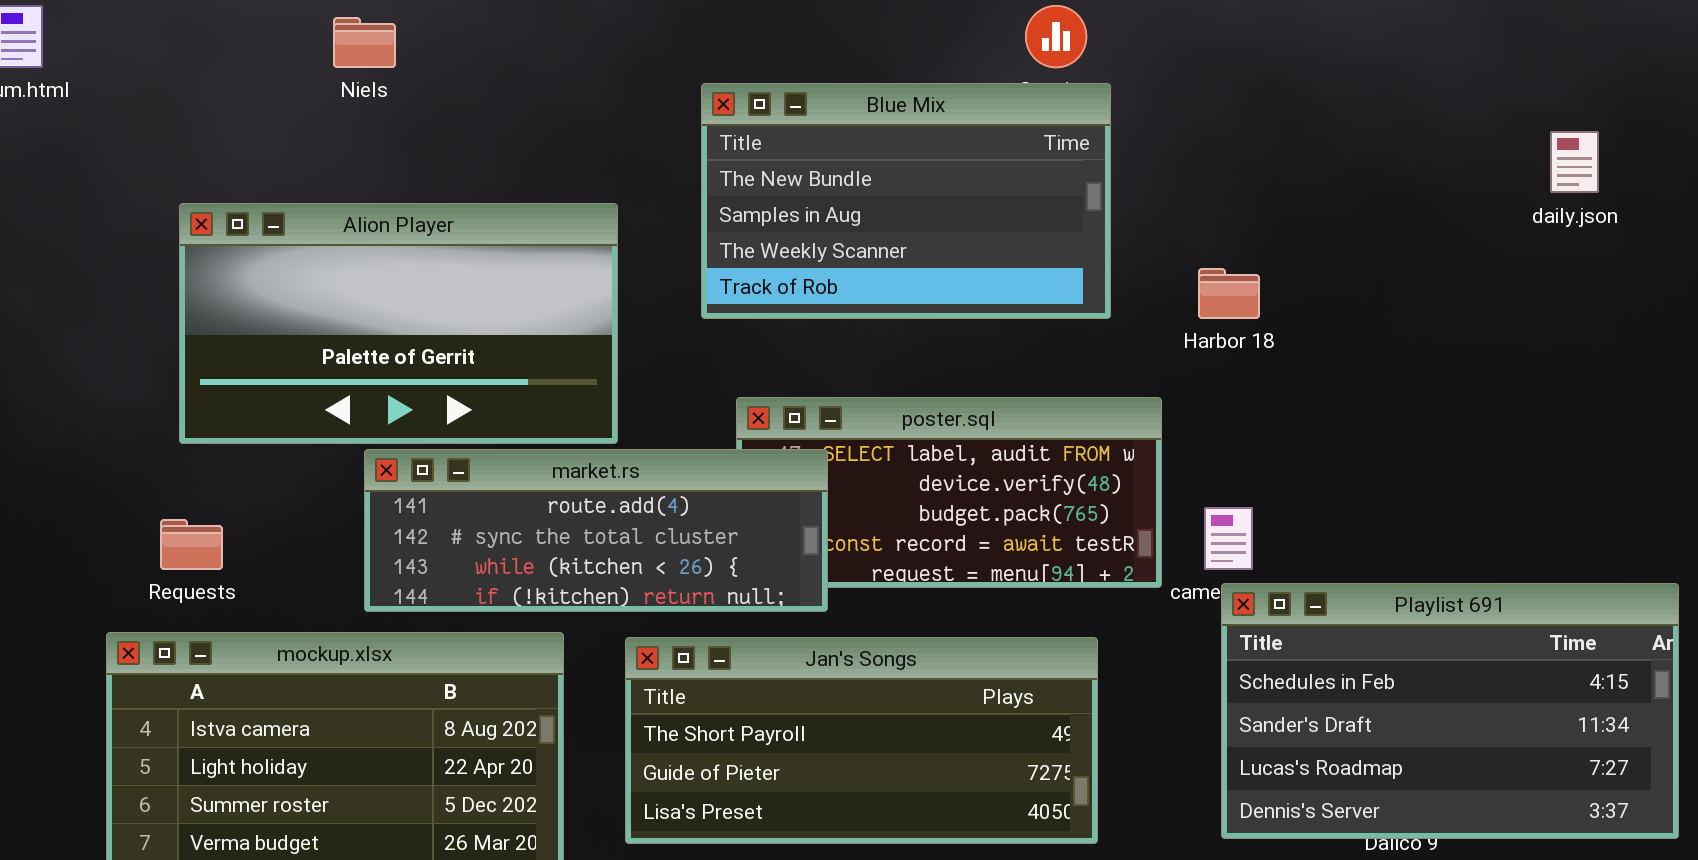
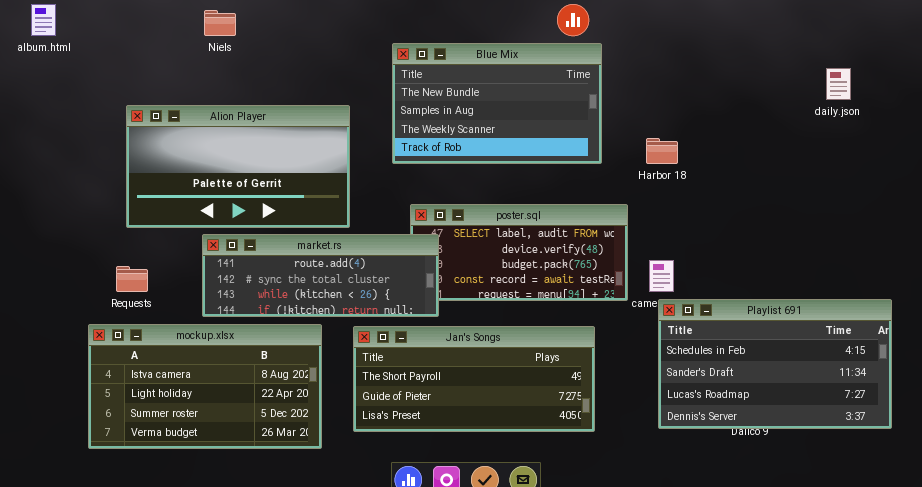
market.rs: [364,449,828,612] -> [202,234,439,317], moved

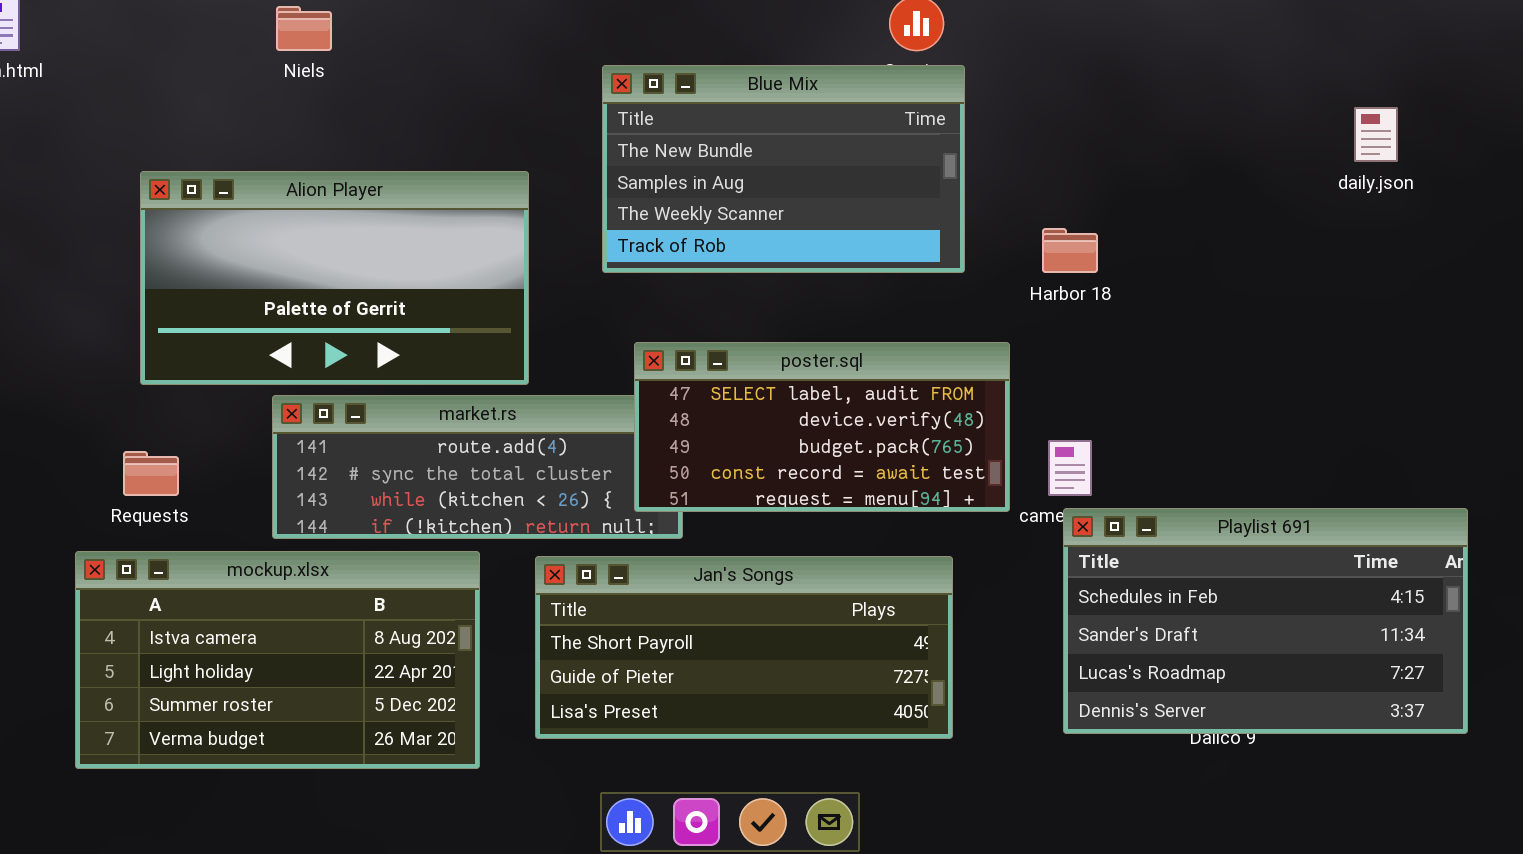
poster.sql: [410,204,628,301] -> [634,342,1010,512], raised

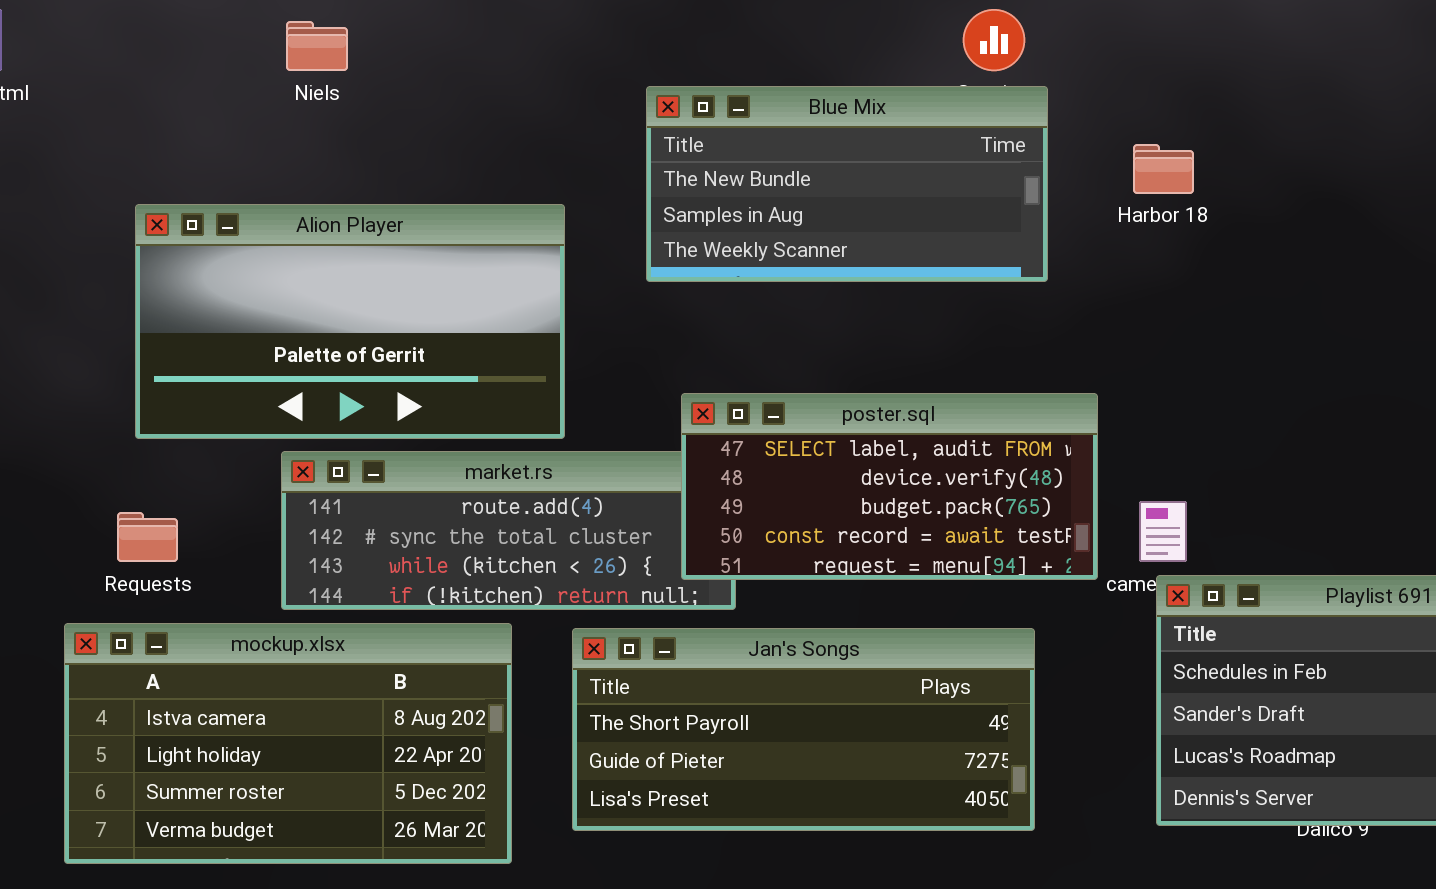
Blue Mix: [602,65,965,273] -> [646,86,1048,282], resized
Harbor 18: [1042,228,1098,273] -> [1133,144,1194,194], moved

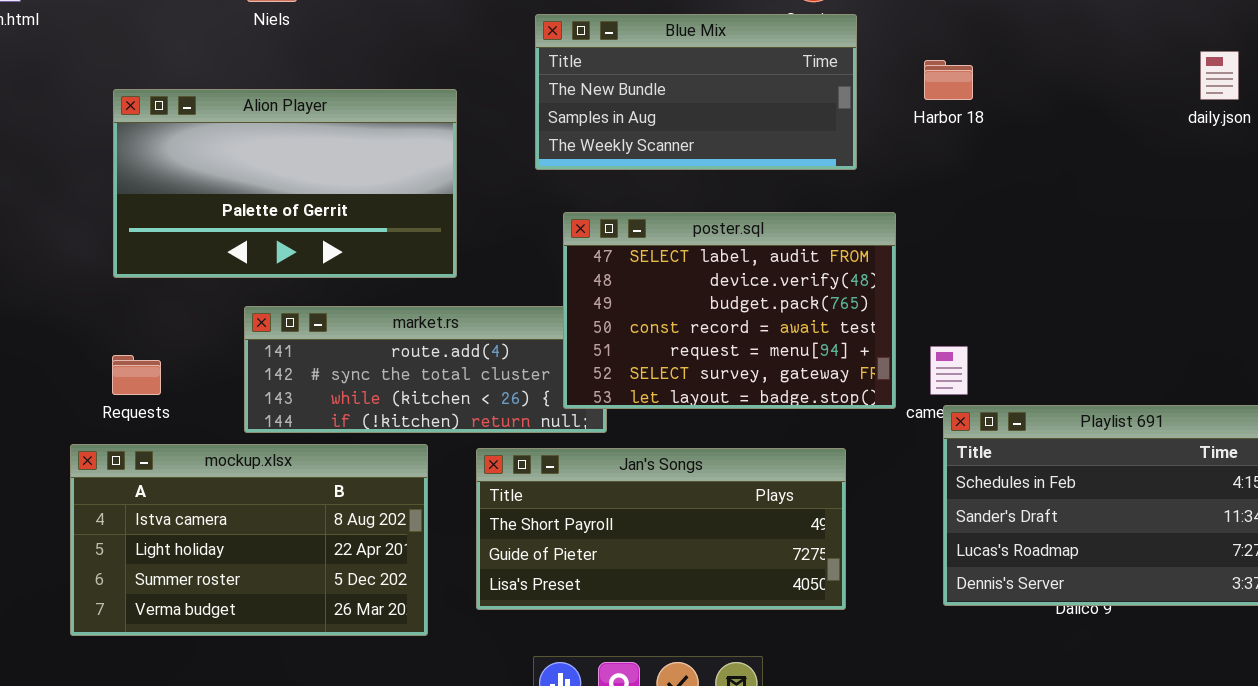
Alion Player: [135,204,565,439] -> [113,89,457,278], moved
poster.sql: [681,393,1098,580] -> [563,212,896,409], resized

